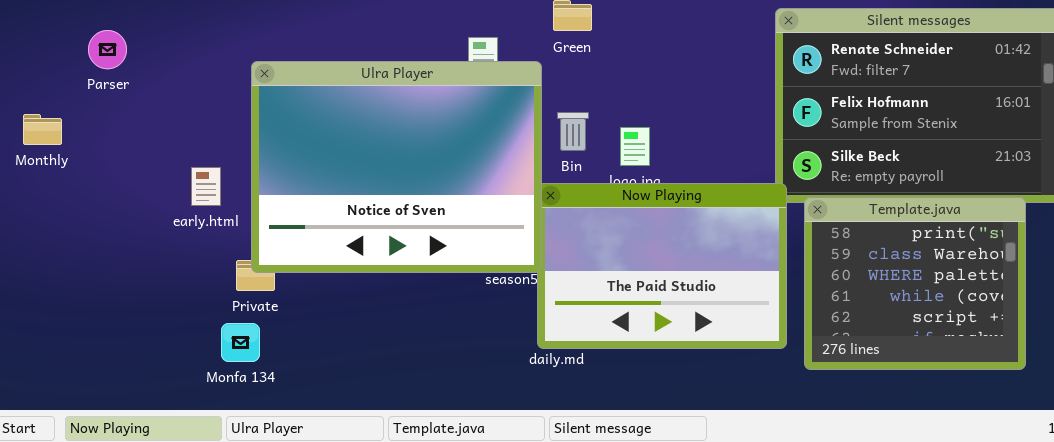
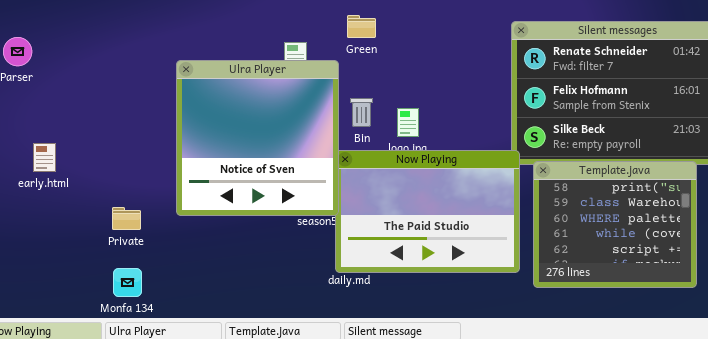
Ulra Player: [251,61,542,273] -> [176,60,339,216], resized
early.html: [191,167,221,206] -> [33,143,56,172], moved
Monfa 134: [221,323,260,362] -> [113,268,142,297], moved

